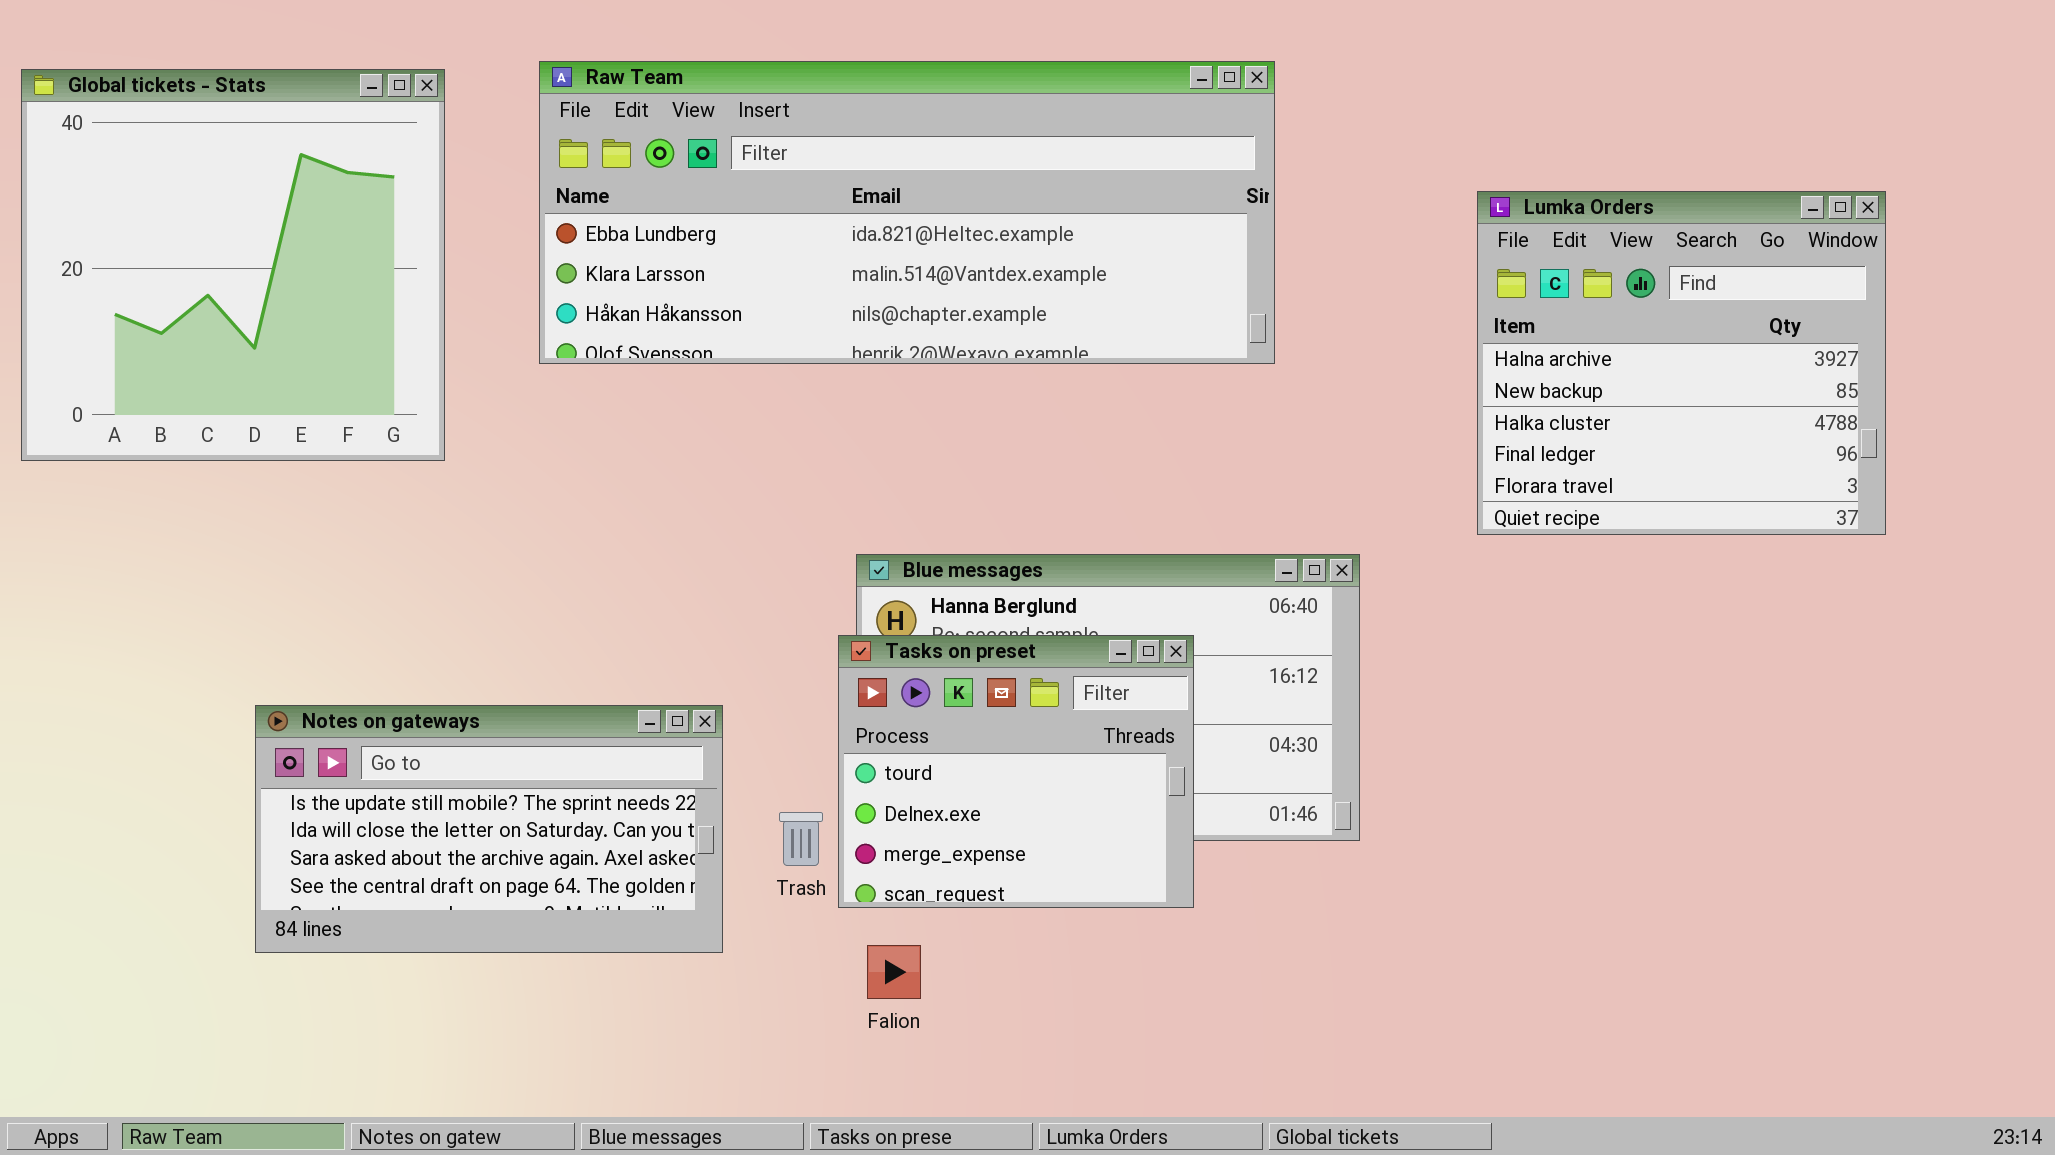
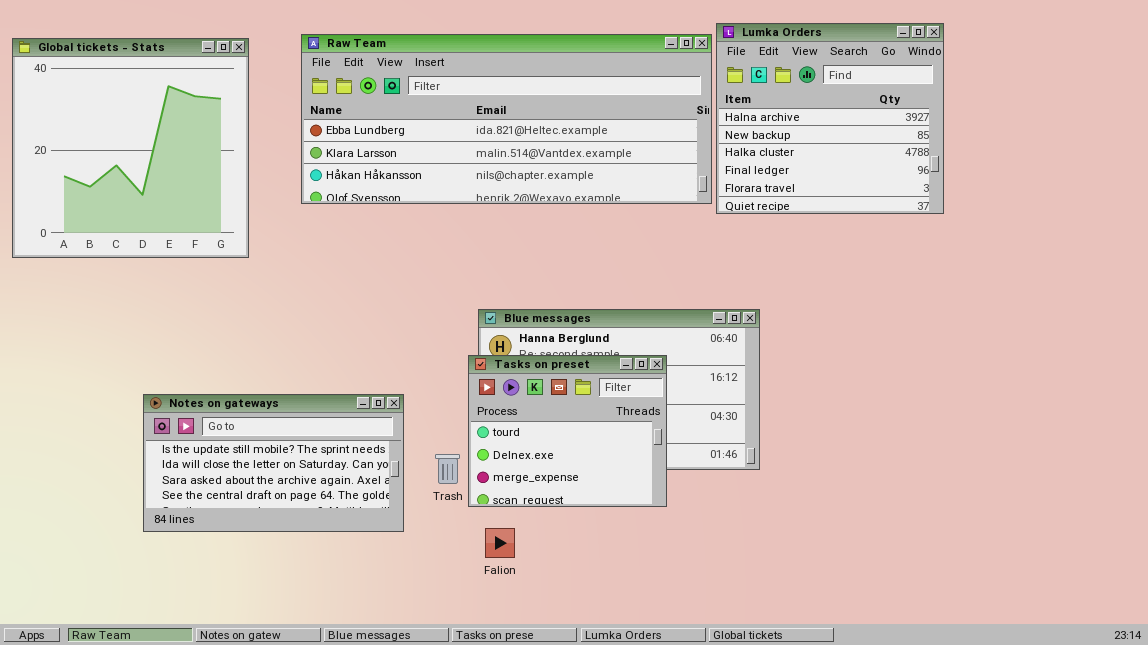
Lumka Orders: [1477,191,1886,535] -> [716,23,944,214], moved

